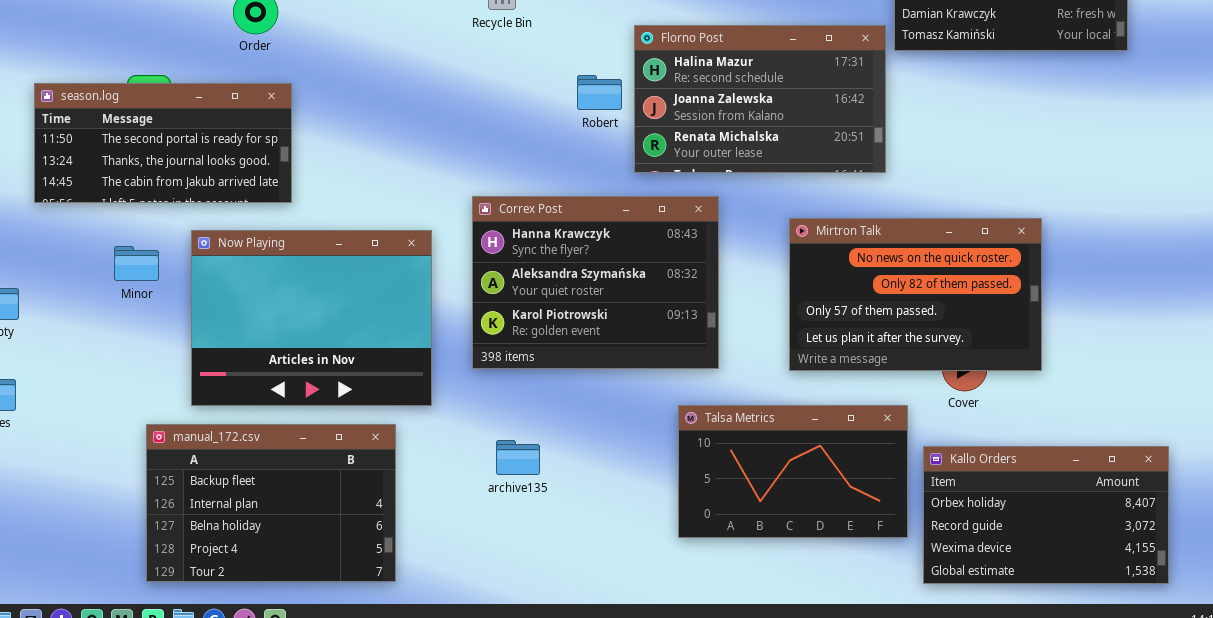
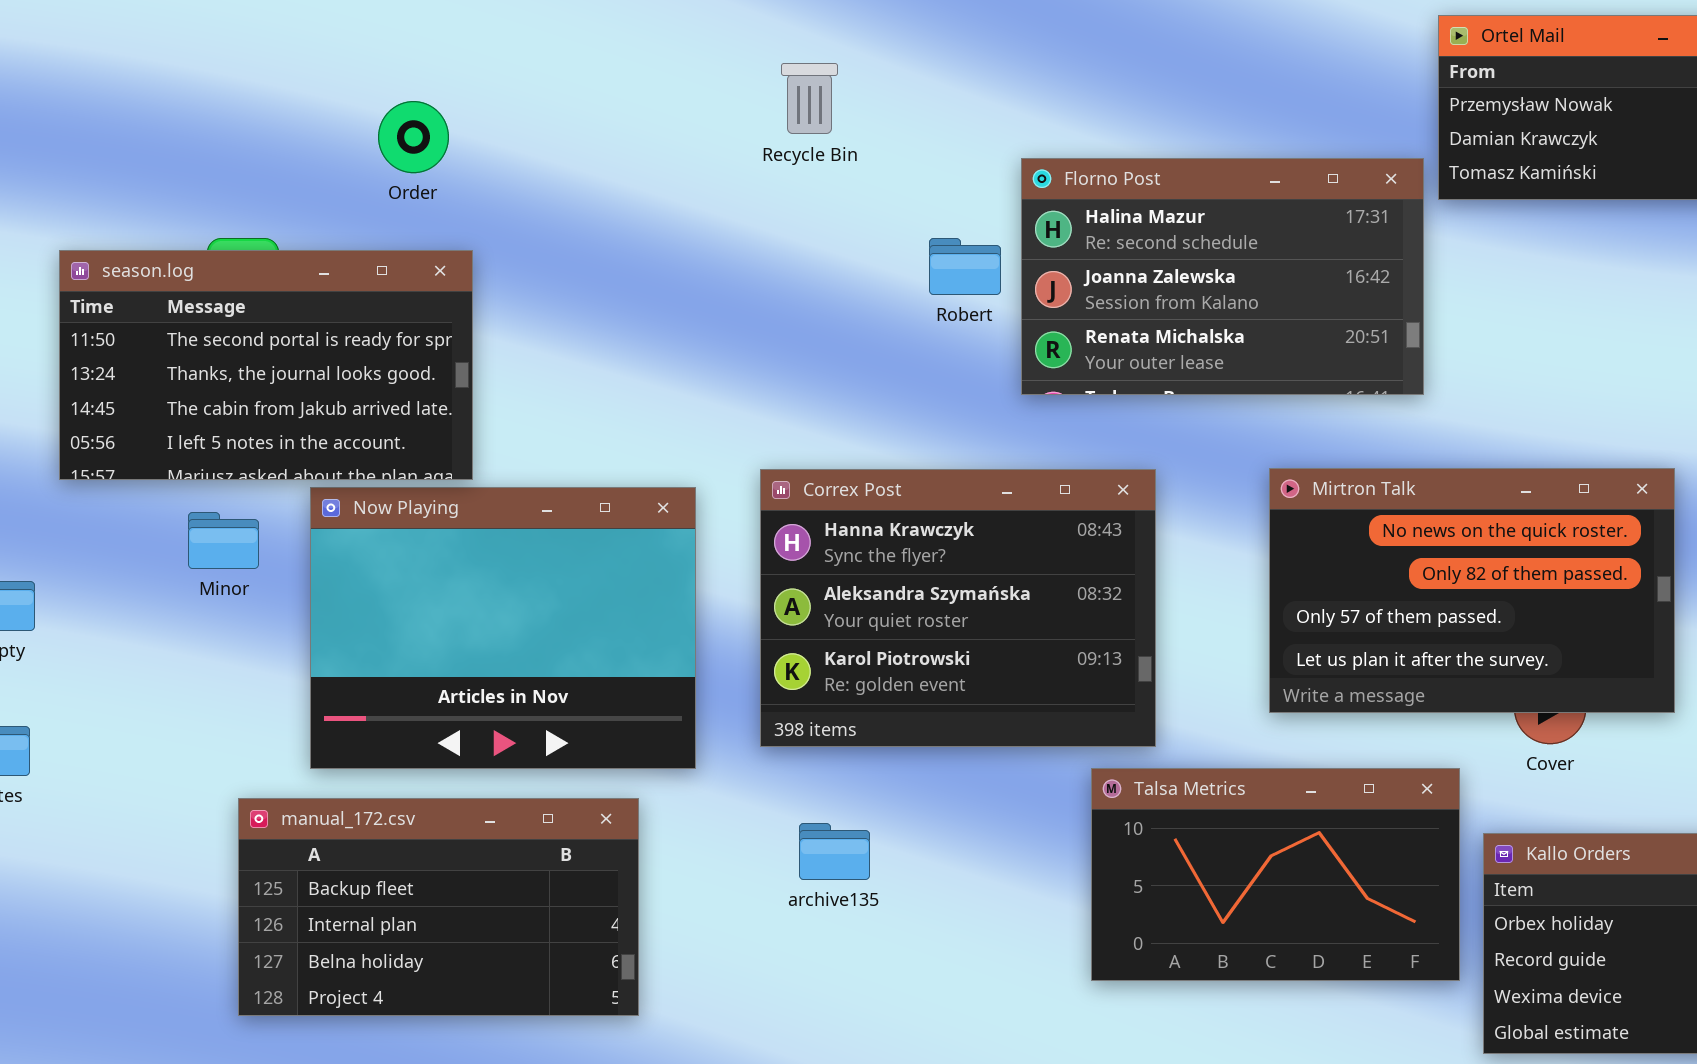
season.log: [34,83,292,203] -> [59,250,473,480], resized
Correx Post: [472,196,719,369] -> [760,469,1156,747], moved
manual_172.csv: [146,424,396,582] -> [238,798,639,1016], resized

